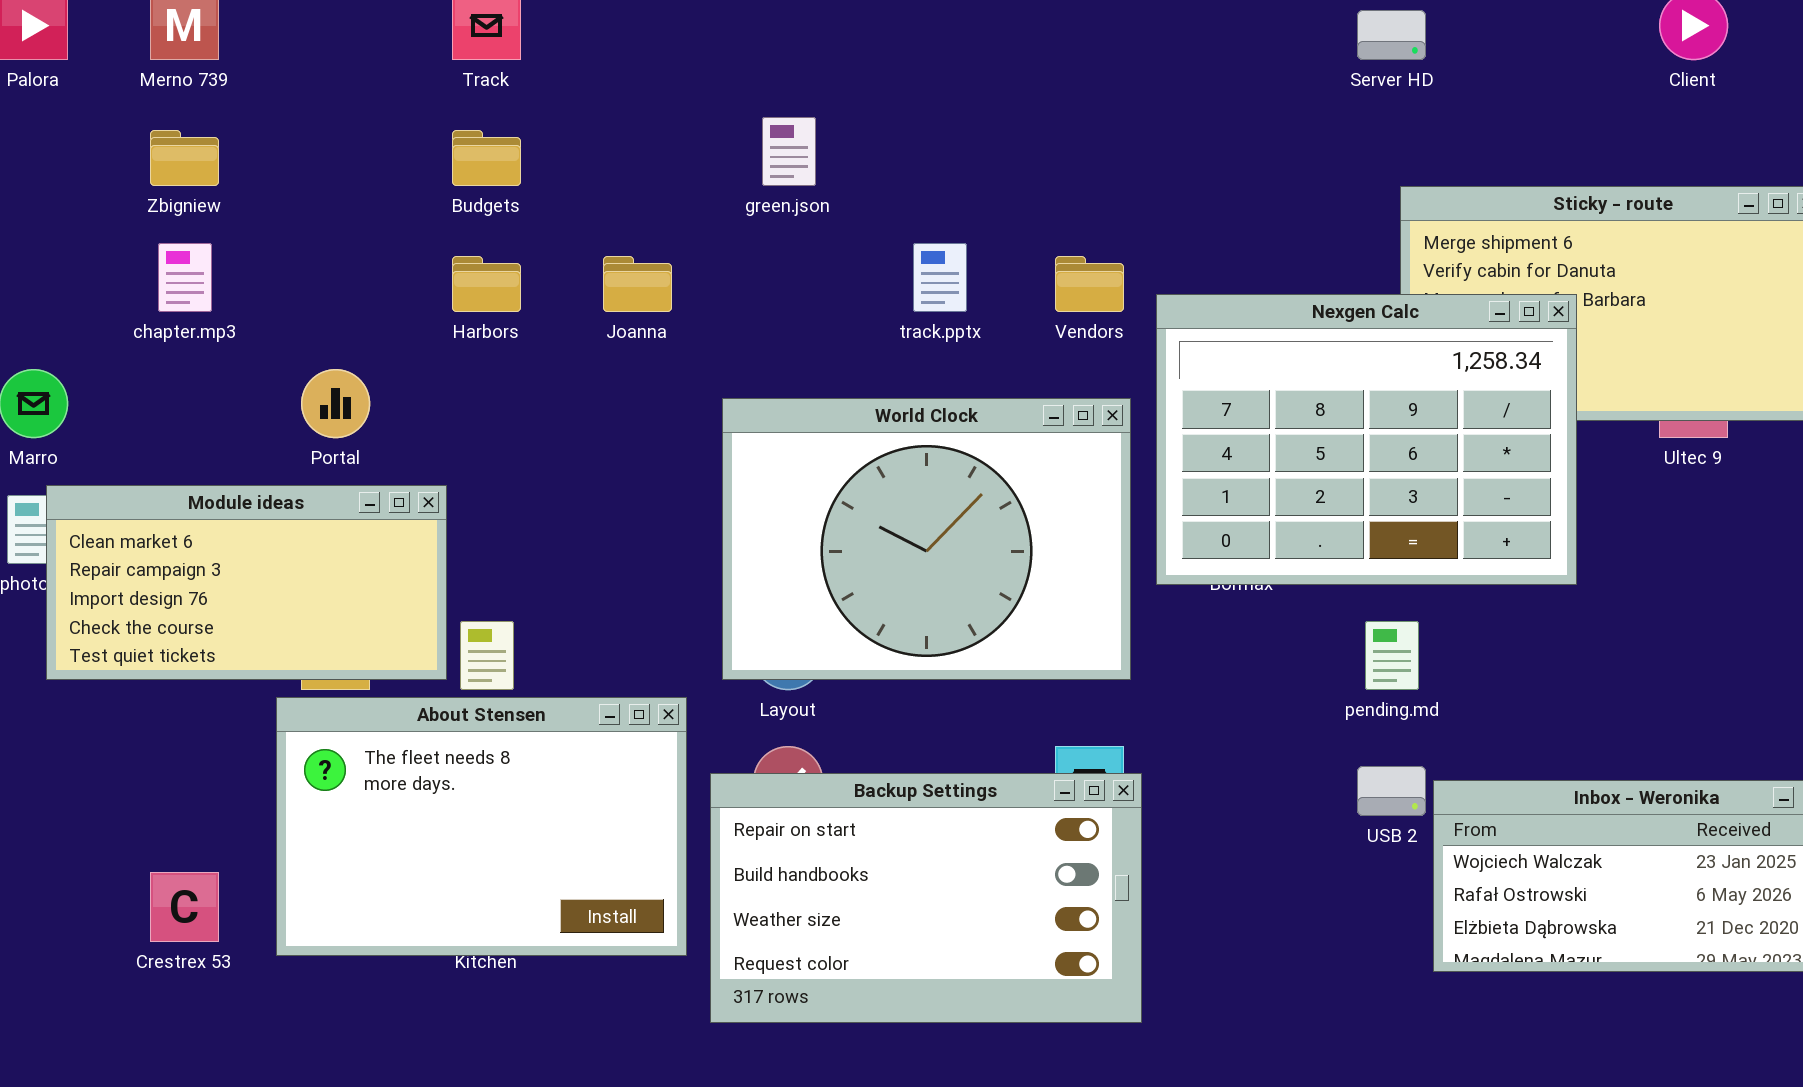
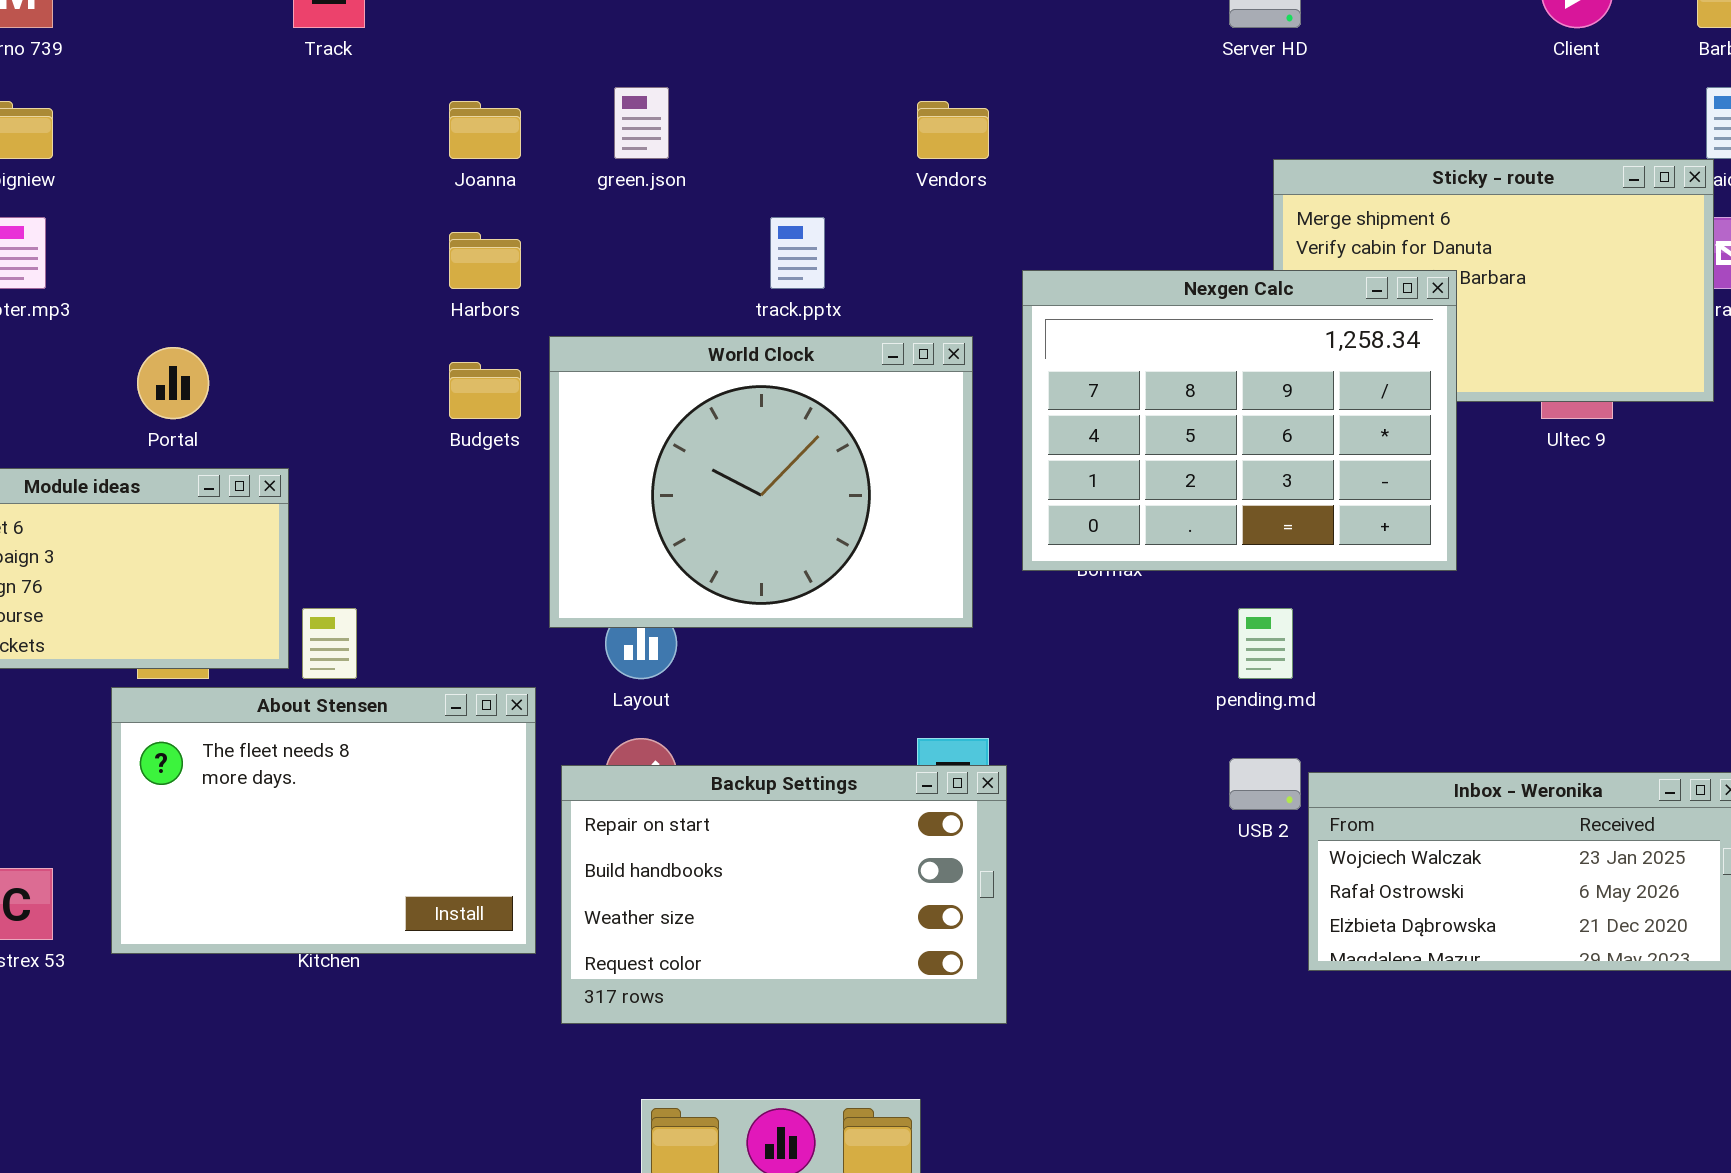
Budgets: [452,130,521,186] -> [449,362,521,419], moved
Harbors: [452,256,521,312] -> [449,232,521,289], moved
Joanna: [603,256,672,312] -> [449,101,521,159], moved
Vendors: [1055,256,1124,312] -> [917,101,989,159], moved
World Clock: [722,398,1131,680] -> [549,336,973,628], moved

